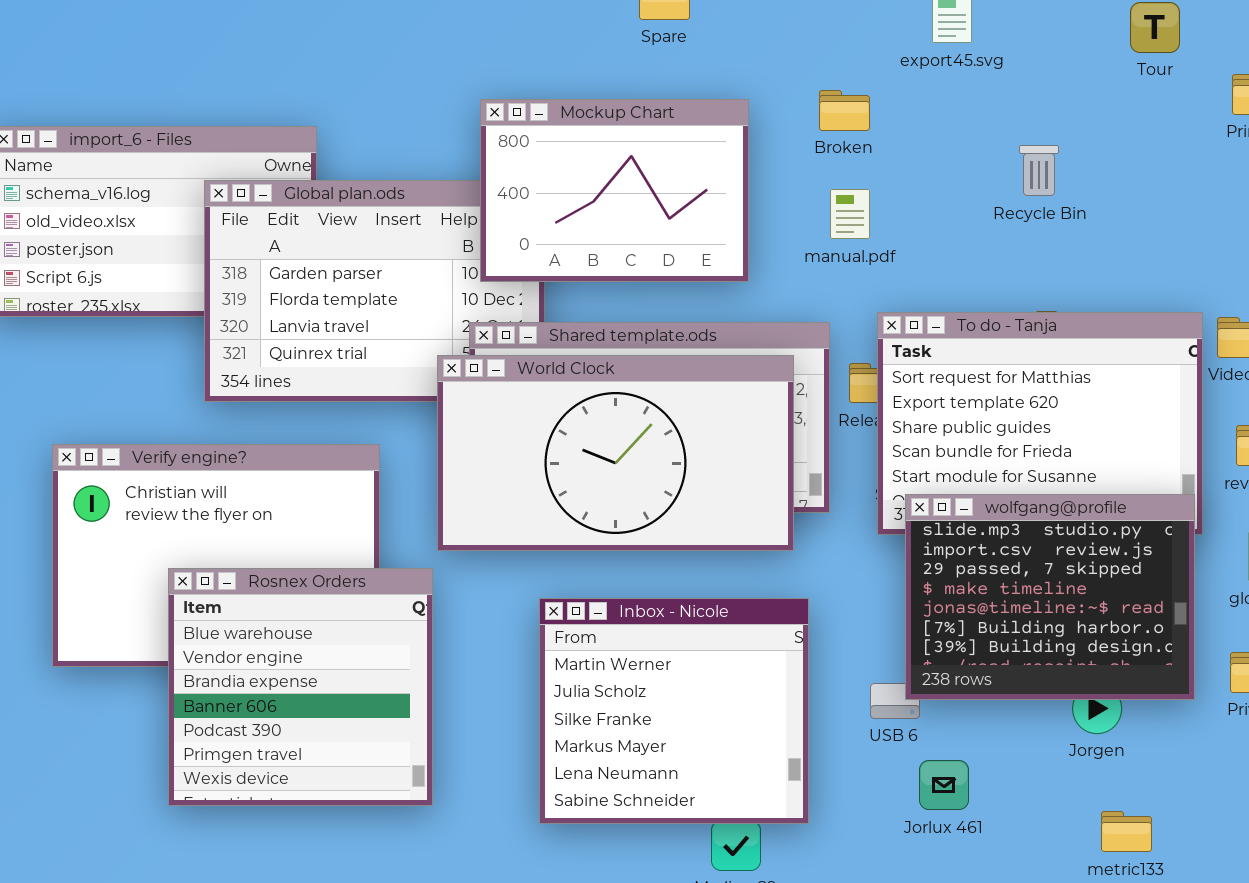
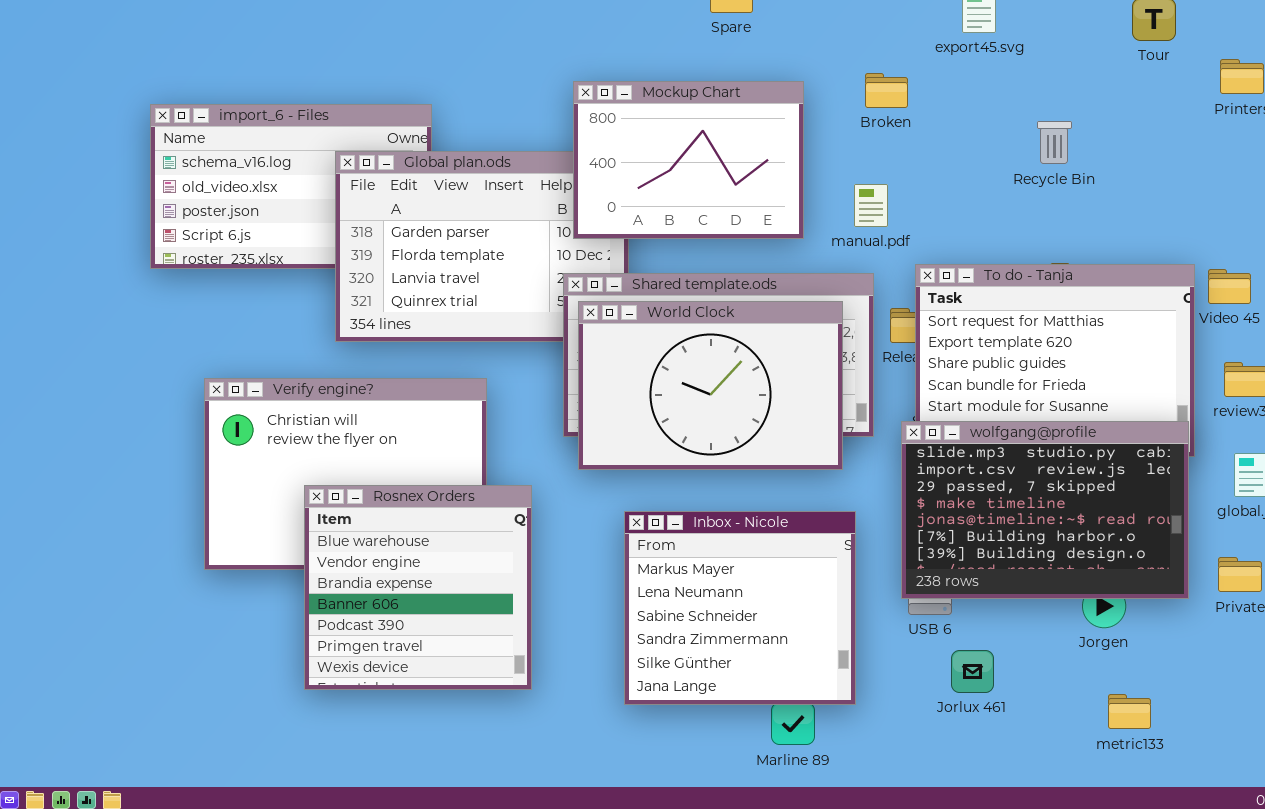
manual.pdf: [830,189,870,239] -> [854,184,888,227], moved
World Clock: [437,355,794,551] -> [578,301,843,470], resized
wolfgang@profile: [905,494,1195,700] -> [901,421,1189,599], resized
Inbox - Nicole: [539,598,809,824] -> [624,511,856,705], scrolled down 3 rows

